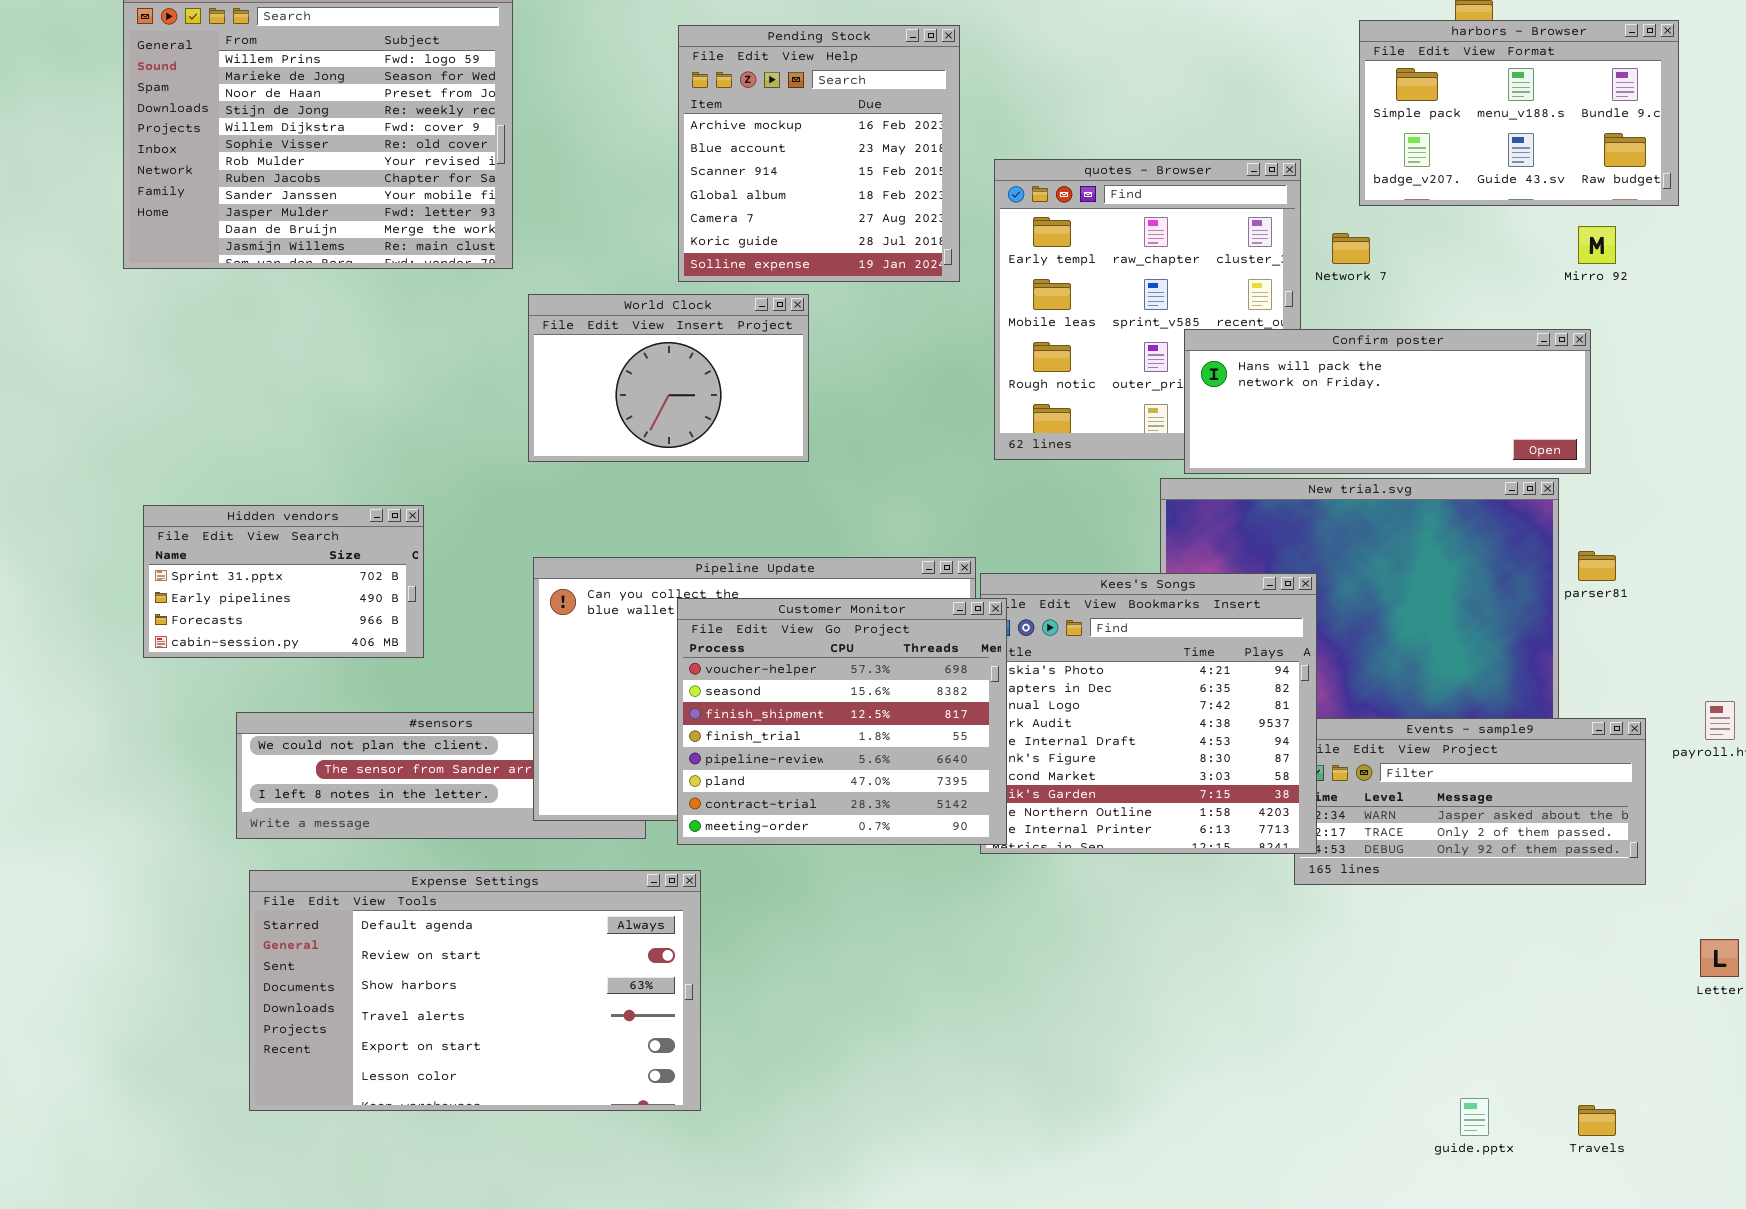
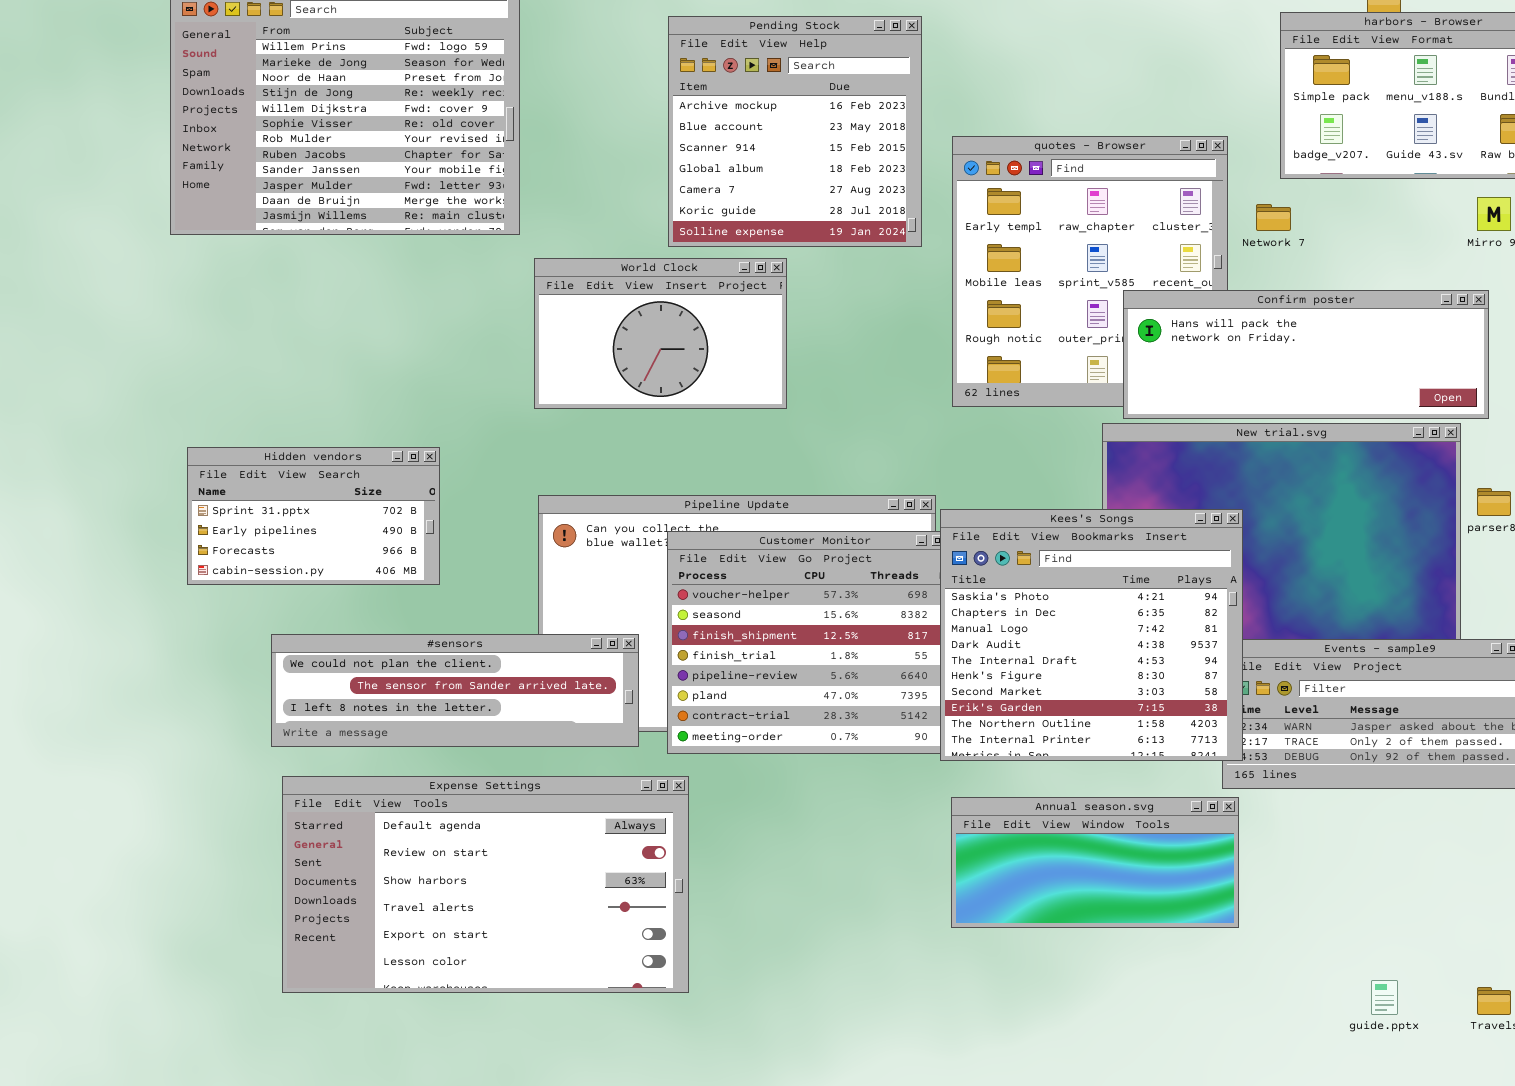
Kees's Songs: [980,573,1317,854] -> [940,509,1243,761], raised
#sensors: [236,712,646,839] -> [271,634,639,747], raised
Annual season.svg: none -> [951,797,1239,928], opened

